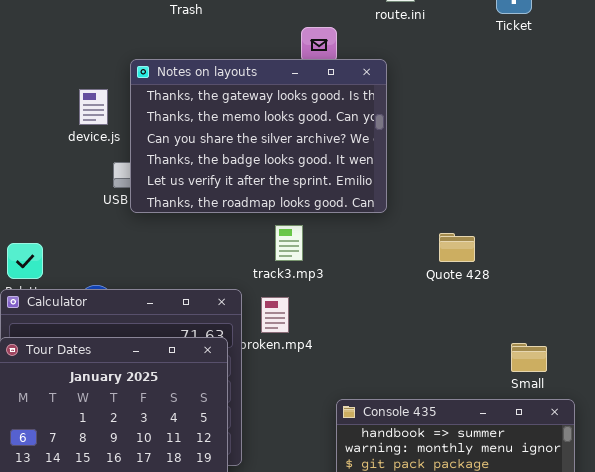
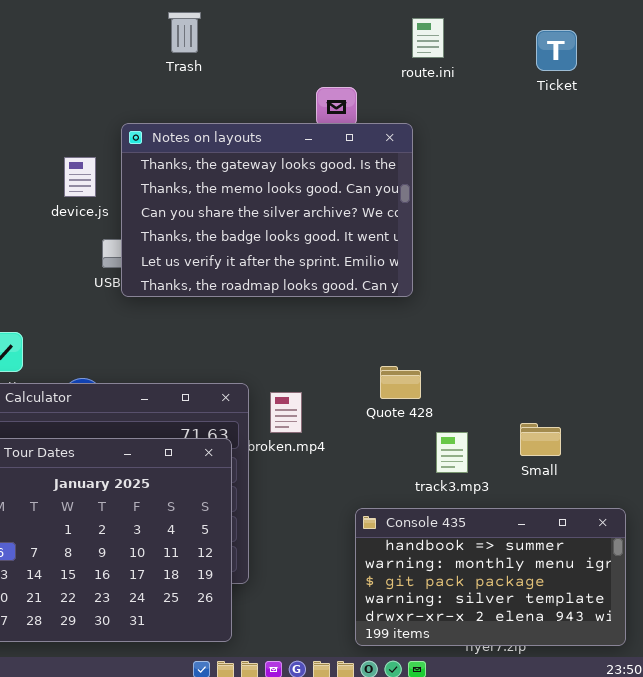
track3.mp3: [275,225,303,261] -> [436,432,468,473], moved
Quote 428: [439,233,475,262] -> [380,366,421,399], moved
Small: [511,343,547,372] -> [520,423,561,456], moved

